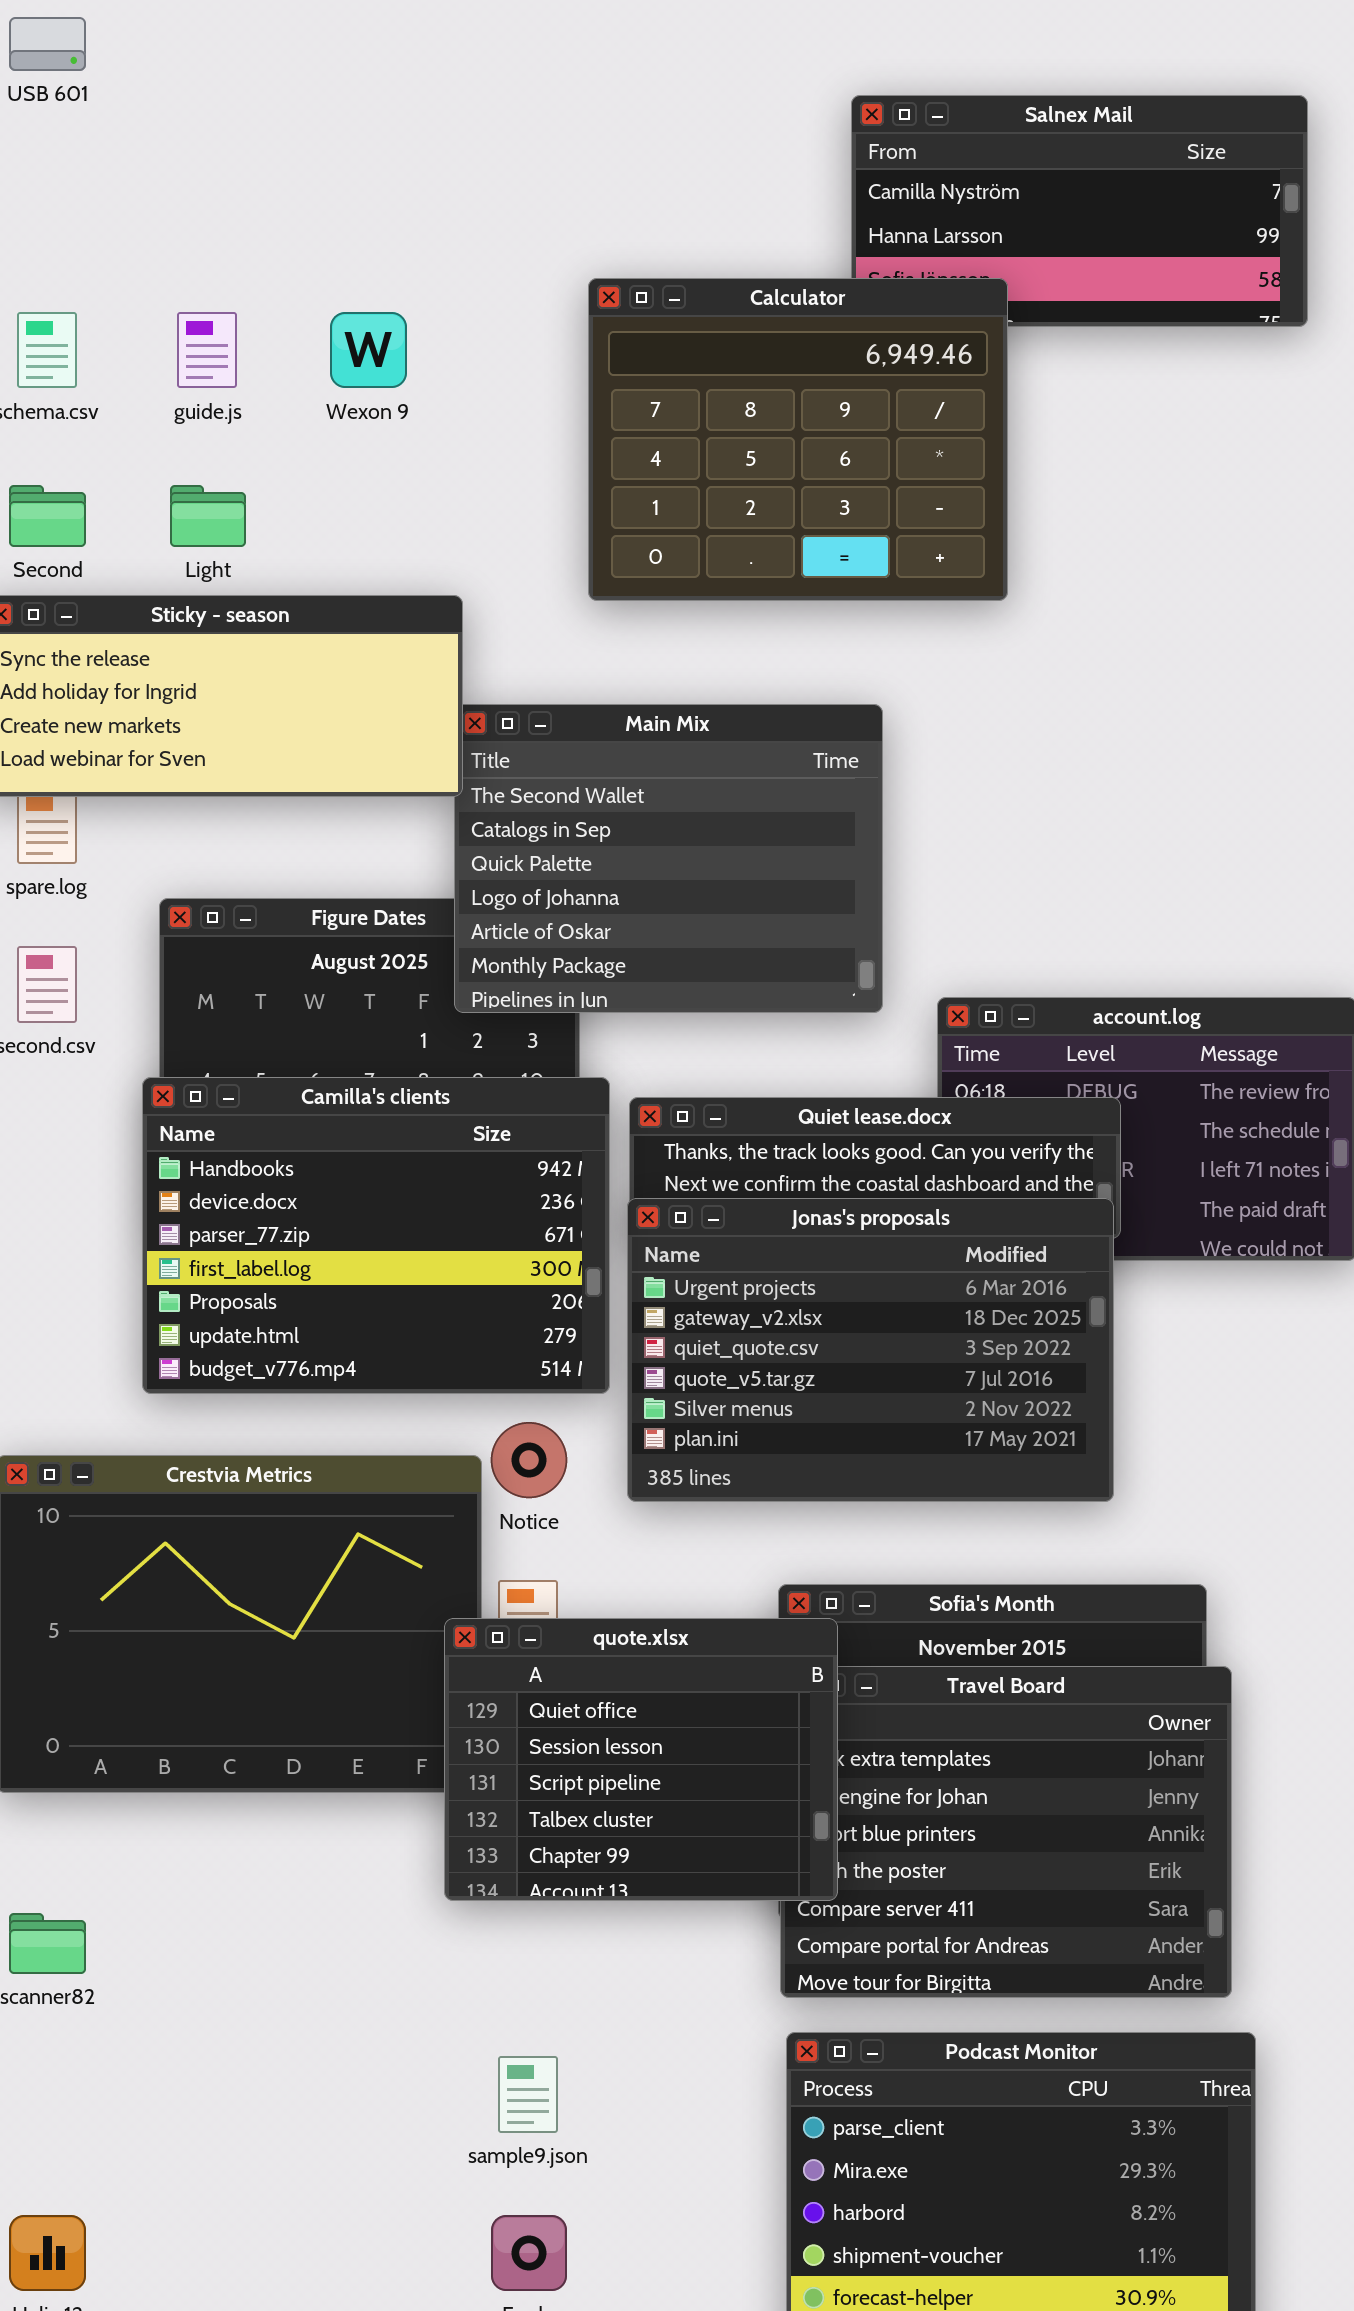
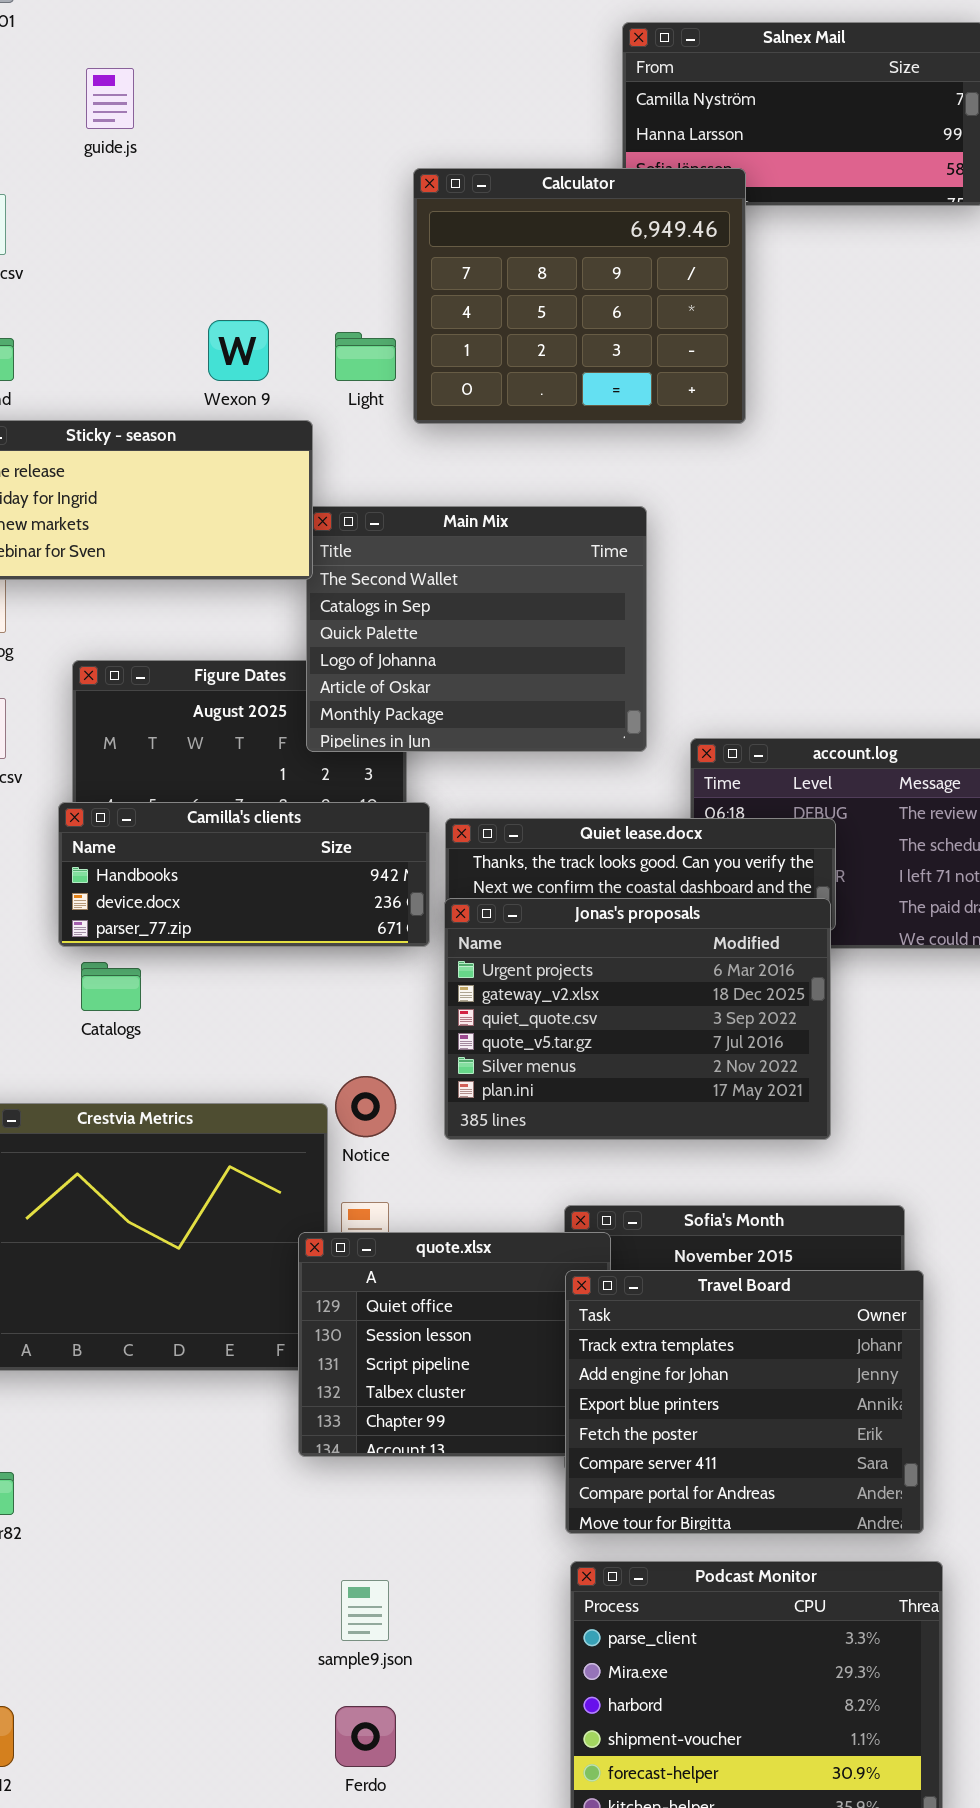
guide.js: [177,312,237,388] -> [86,68,134,129], moved
Wexon 9: [330,312,407,388] -> [208,320,269,381], moved
Light: [170,485,246,547] -> [335,332,396,381], moved
Camilla's clients: [142,1077,610,1394] -> [58,802,430,947], resized
Travel Board: [780,1666,1232,1998] -> [565,1270,924,1534], raised

